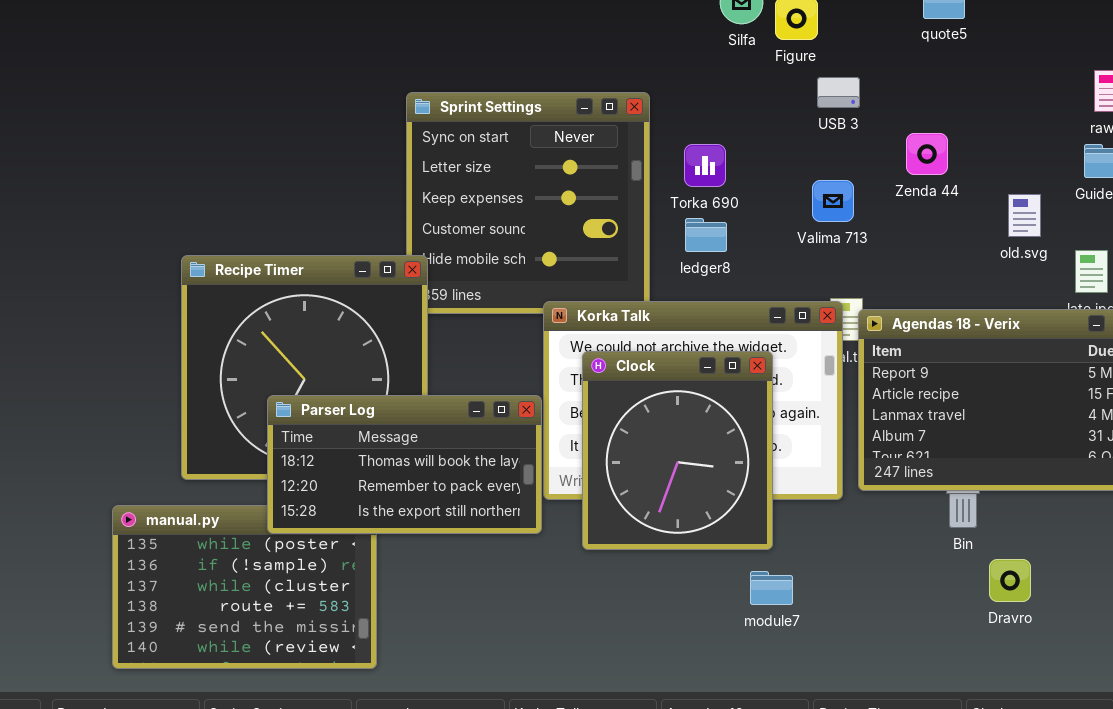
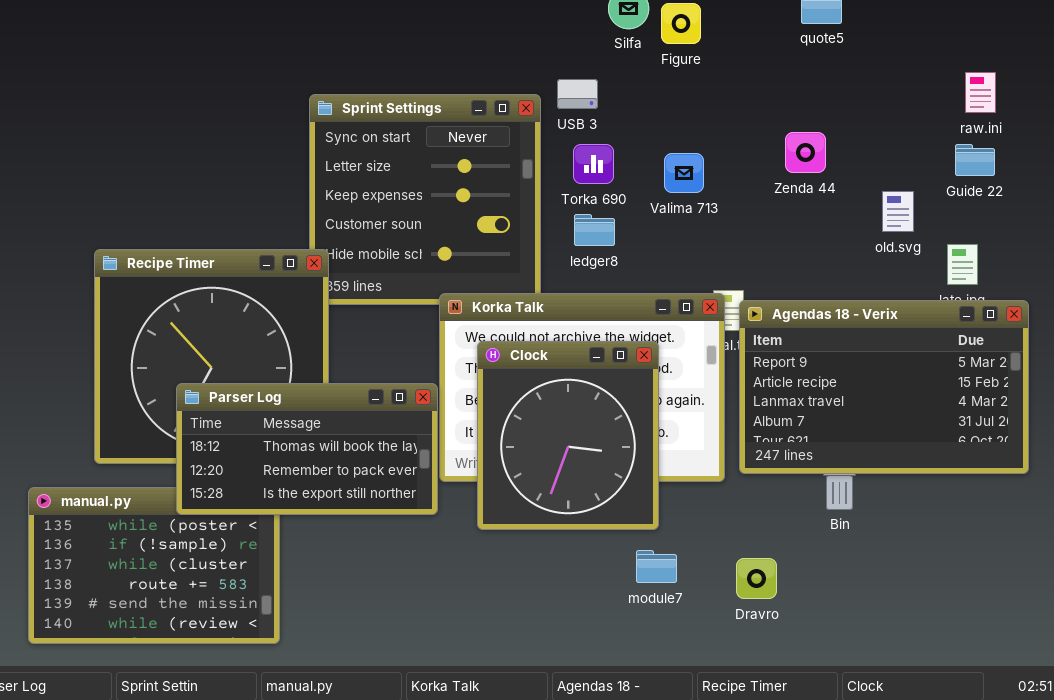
USB 3: [817,77,860,108] -> [557,79,598,109], moved
Valima 713: [812,180,854,222] -> [664,153,704,193], moved
Dravro: [989,559,1031,602] -> [736,558,777,599], moved

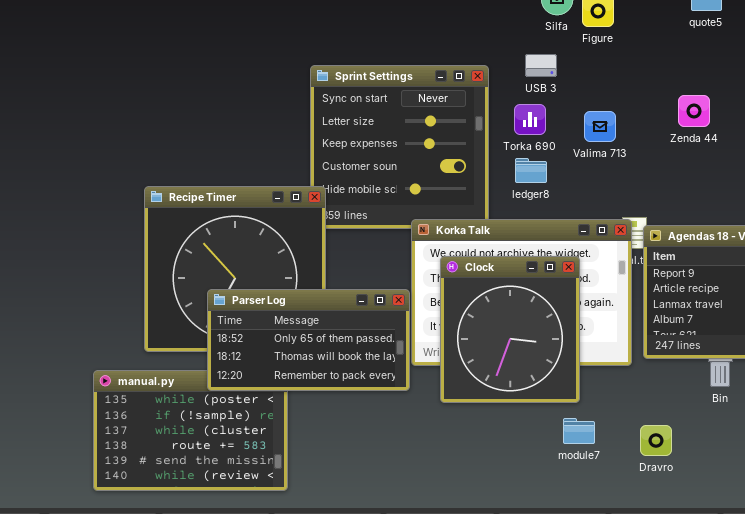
USB 3: [557,79,598,109] -> [525,54,557,77], moved
Parser Log: [176,383,438,515] -> [207,289,410,391], scrolled up 1 row

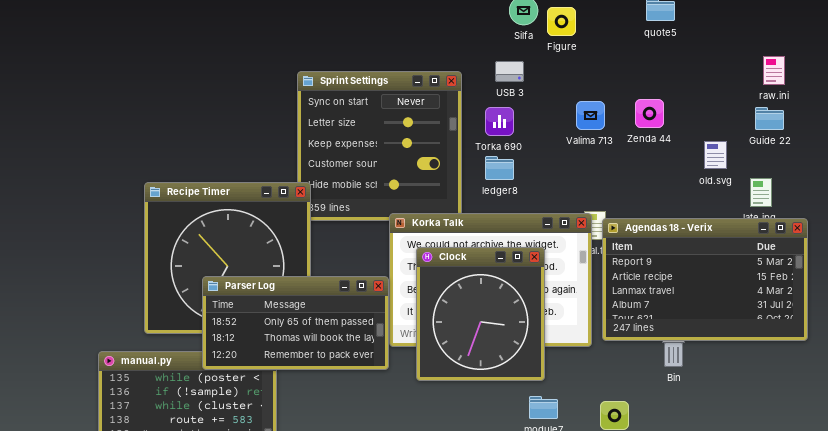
Valima 713: [584,111,616,142] -> [576,101,605,130], moved

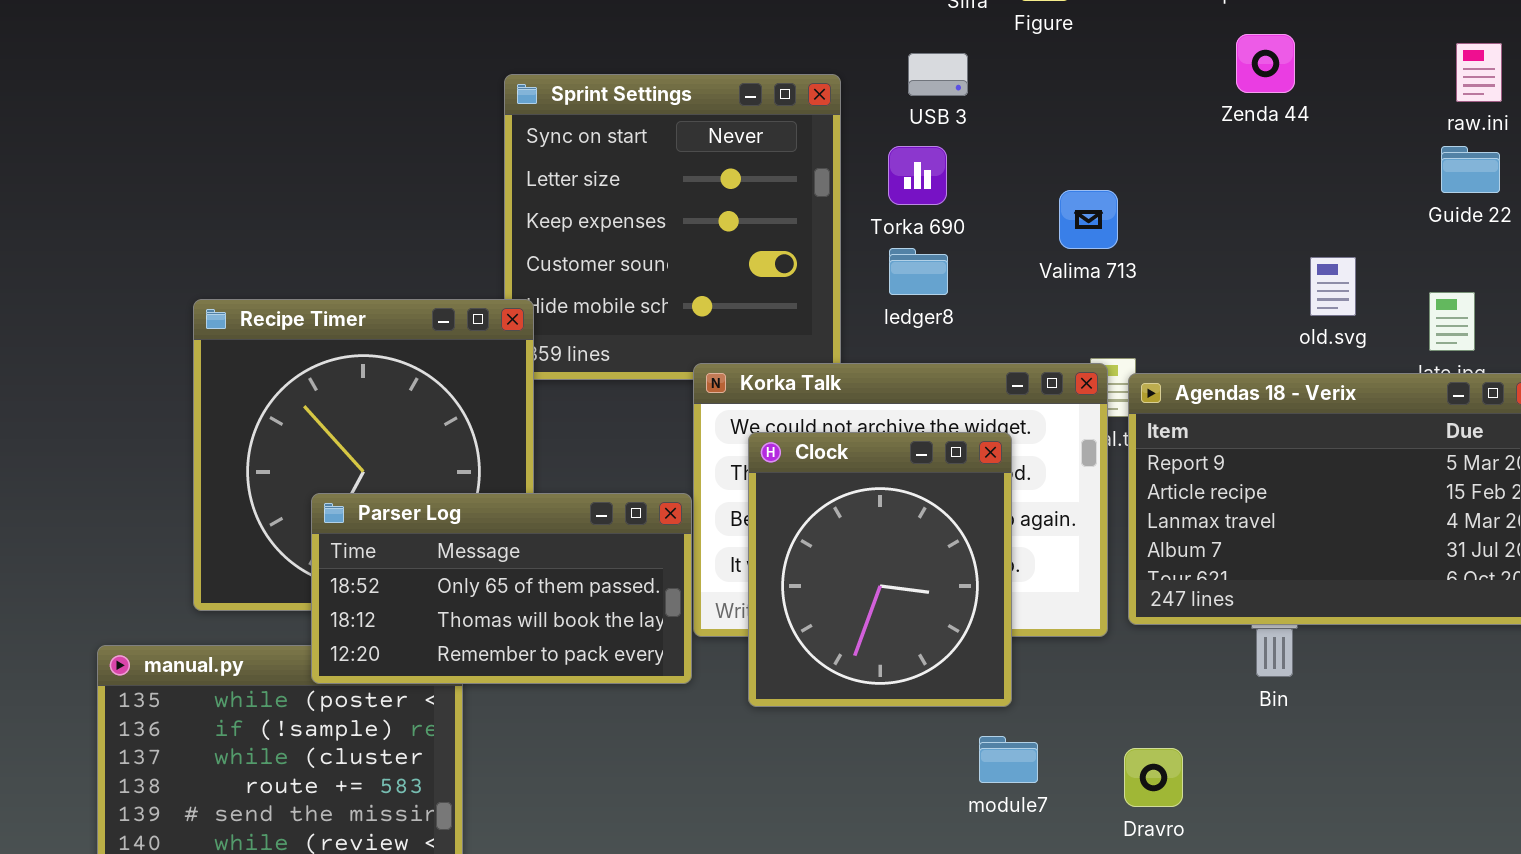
Zenda 44: [635,99,664,128] -> [1236,34,1295,93], moved
Valima 713: [576,101,605,130] -> [1059,190,1118,249], moved
old.svg: [704,141,727,169] -> [1310,257,1356,316], moved

